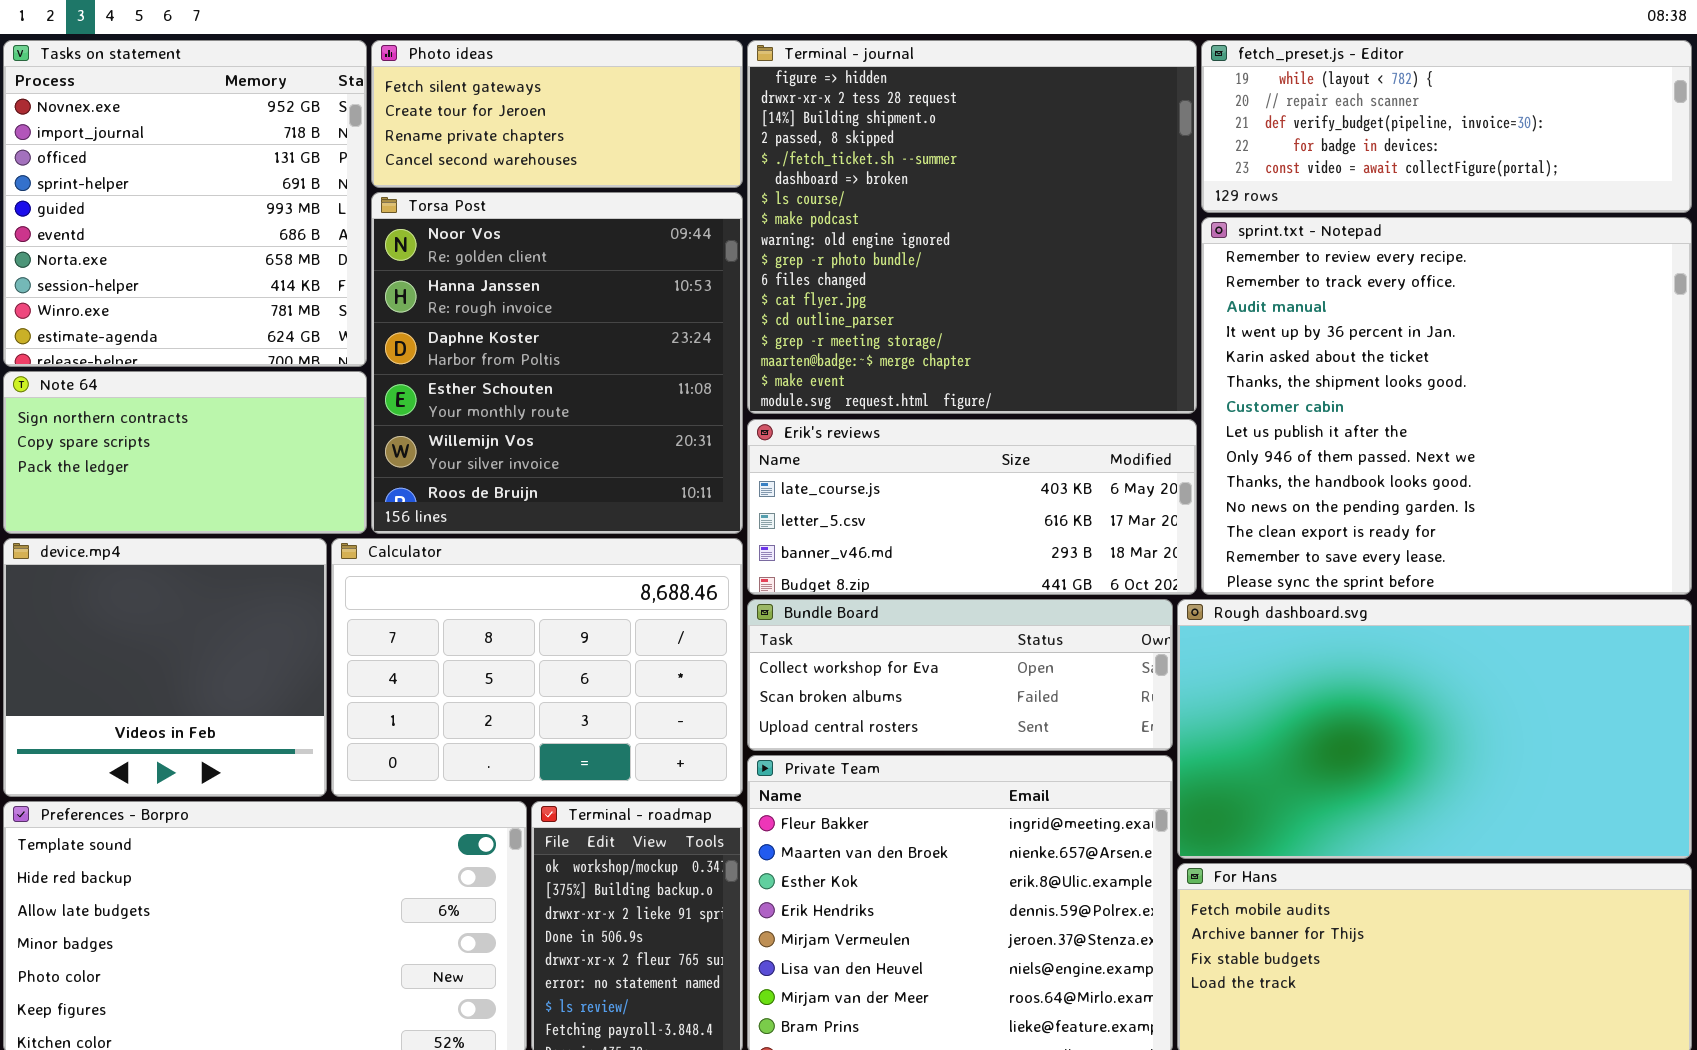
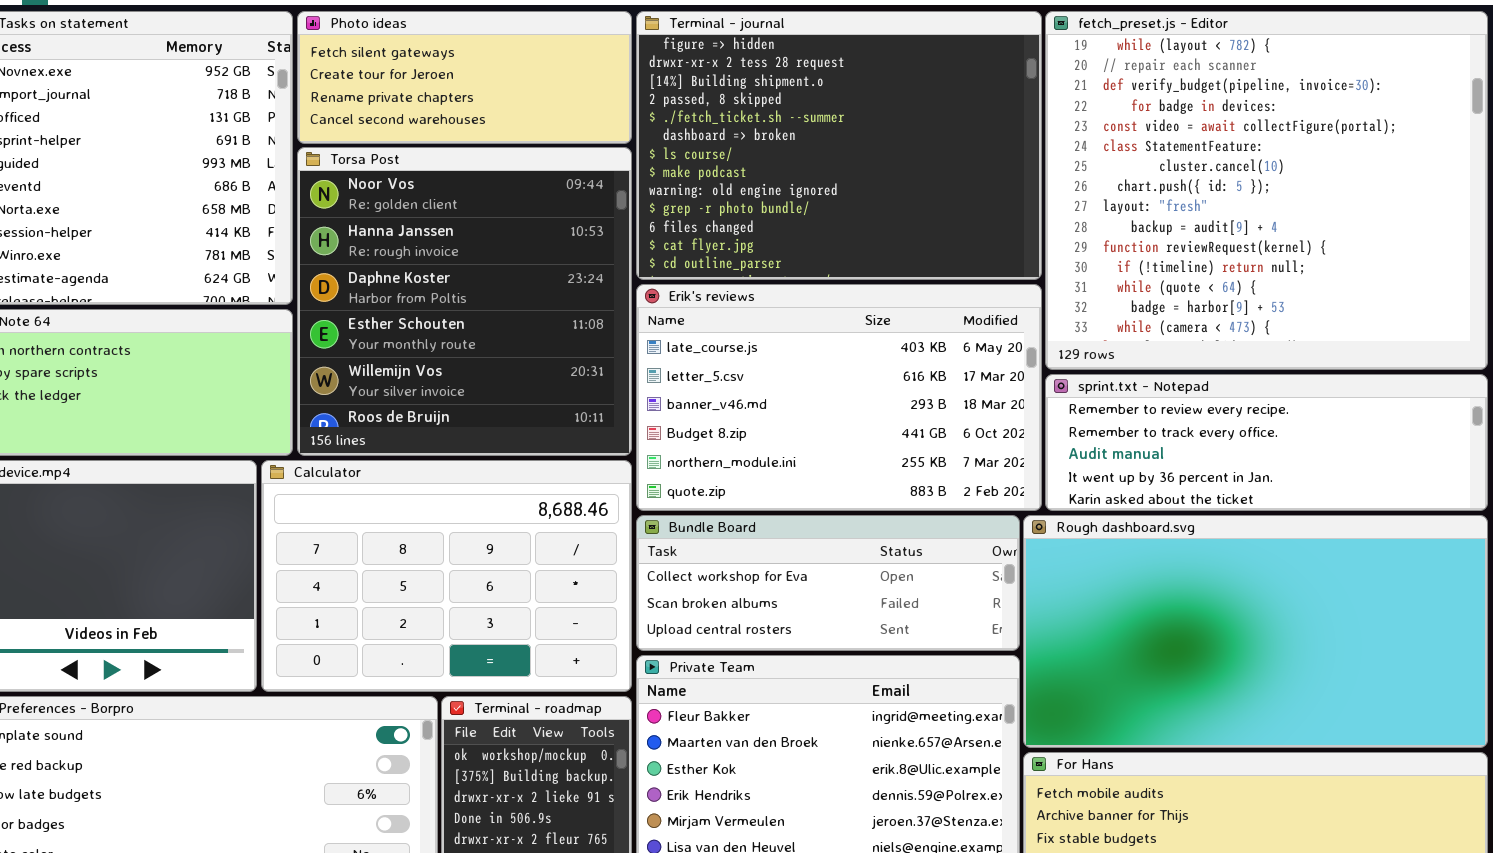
Terminal - journal: [747,40,1197,414] -> [636,11,1042,280], resized
fetch_preset.js - Editor: [1201,40,1692,213] -> [1045,11,1488,370], resized
sprint.txt - Notepad: [1201,217,1692,595] -> [1045,374,1488,511], resized
Erik's reviews: [747,419,1197,595] -> [636,284,1042,511], resized

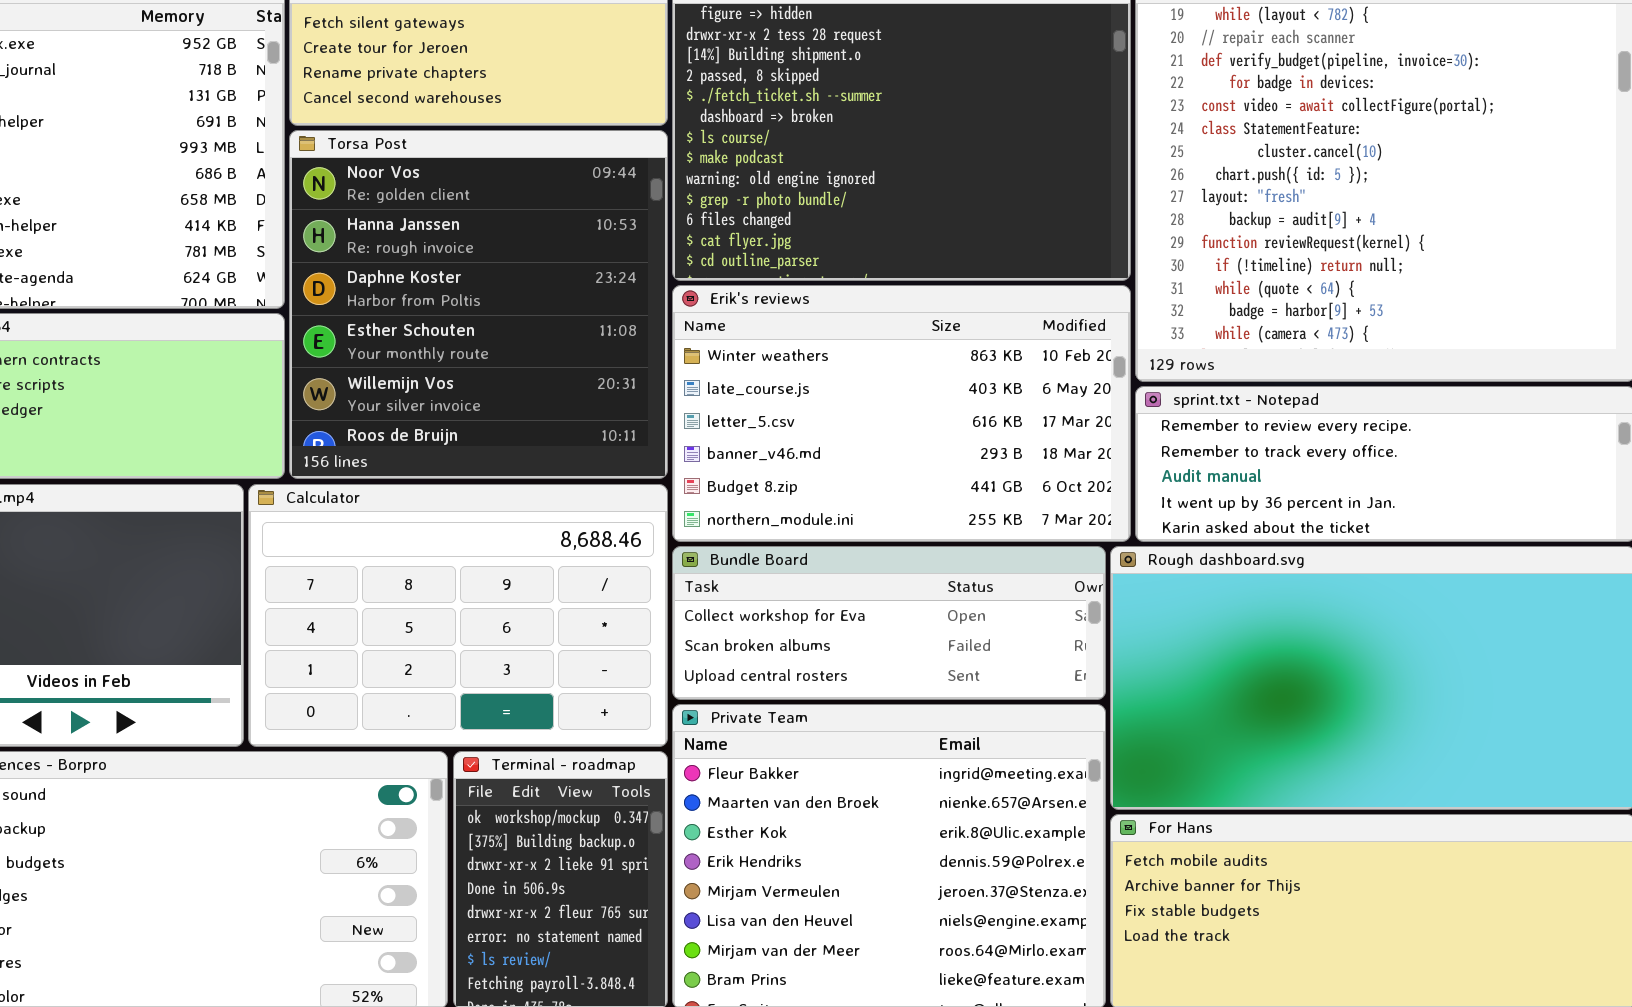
Erik's reviews: [636,284,1042,511] -> [672,285,1131,542], scrolled up 1 row

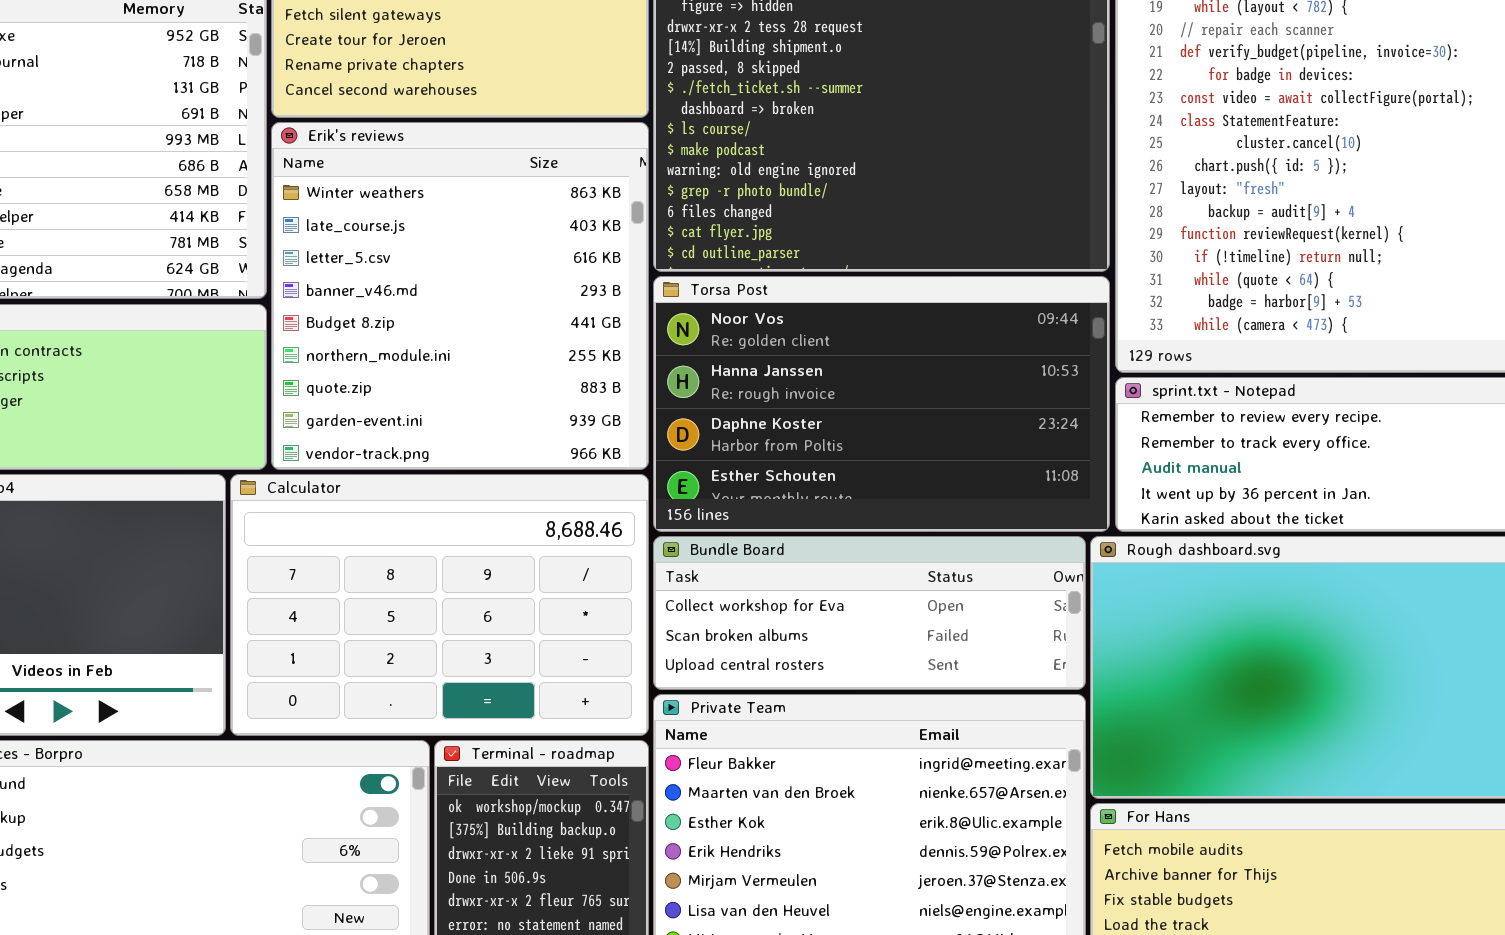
Torsa Post: [289,130,668,479] -> [653,276,1110,532], moved, resized
Erik's reviews: [672,285,1131,542] -> [271,122,649,470], moved, resized

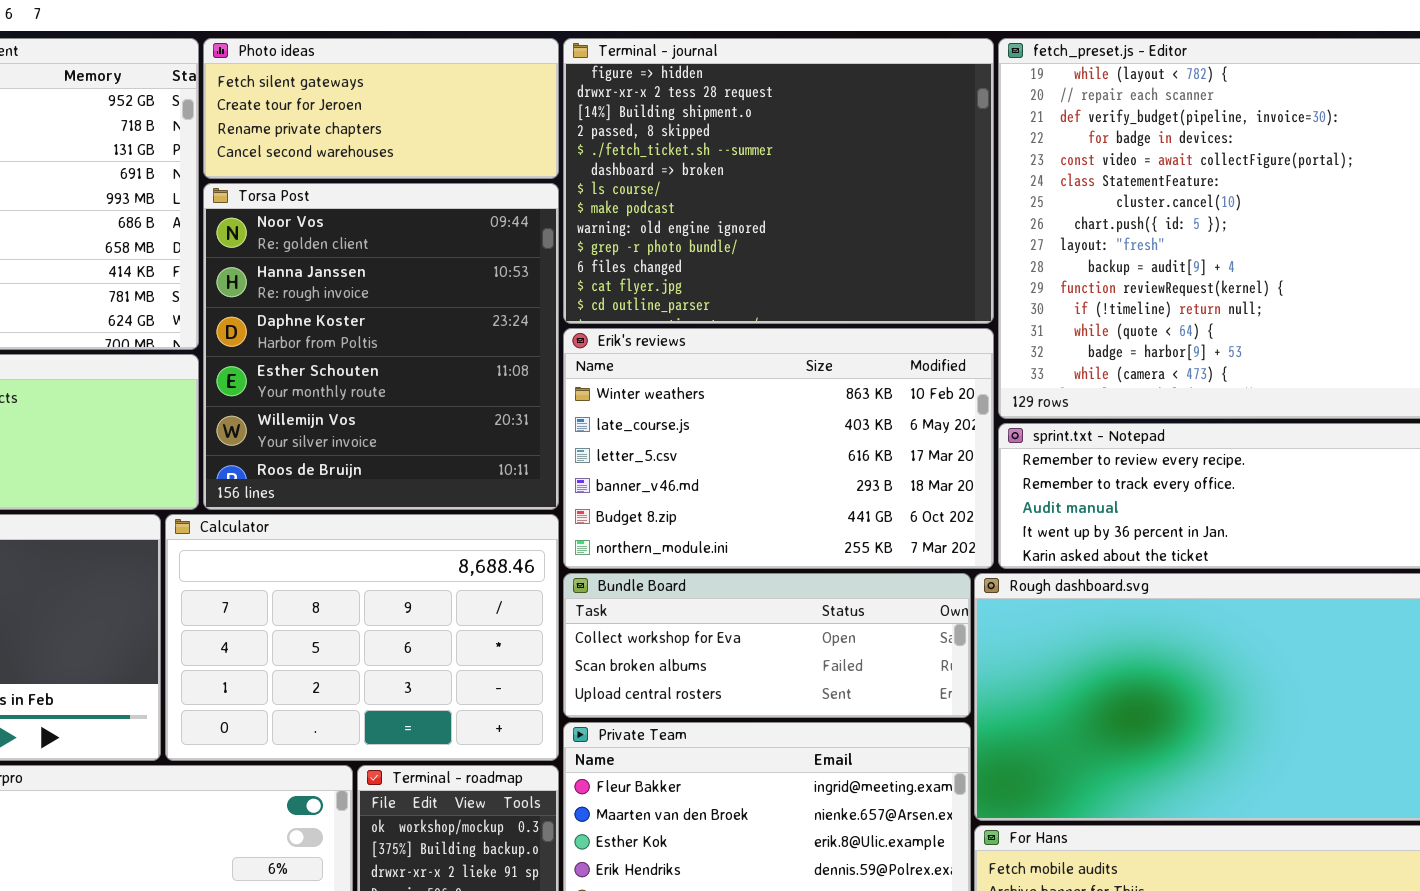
Erik's reviews: [271,122,649,470] -> [563,328,994,569], moved, resized
Torsa Post: [653,276,1110,532] -> [203,183,559,510], moved, resized

